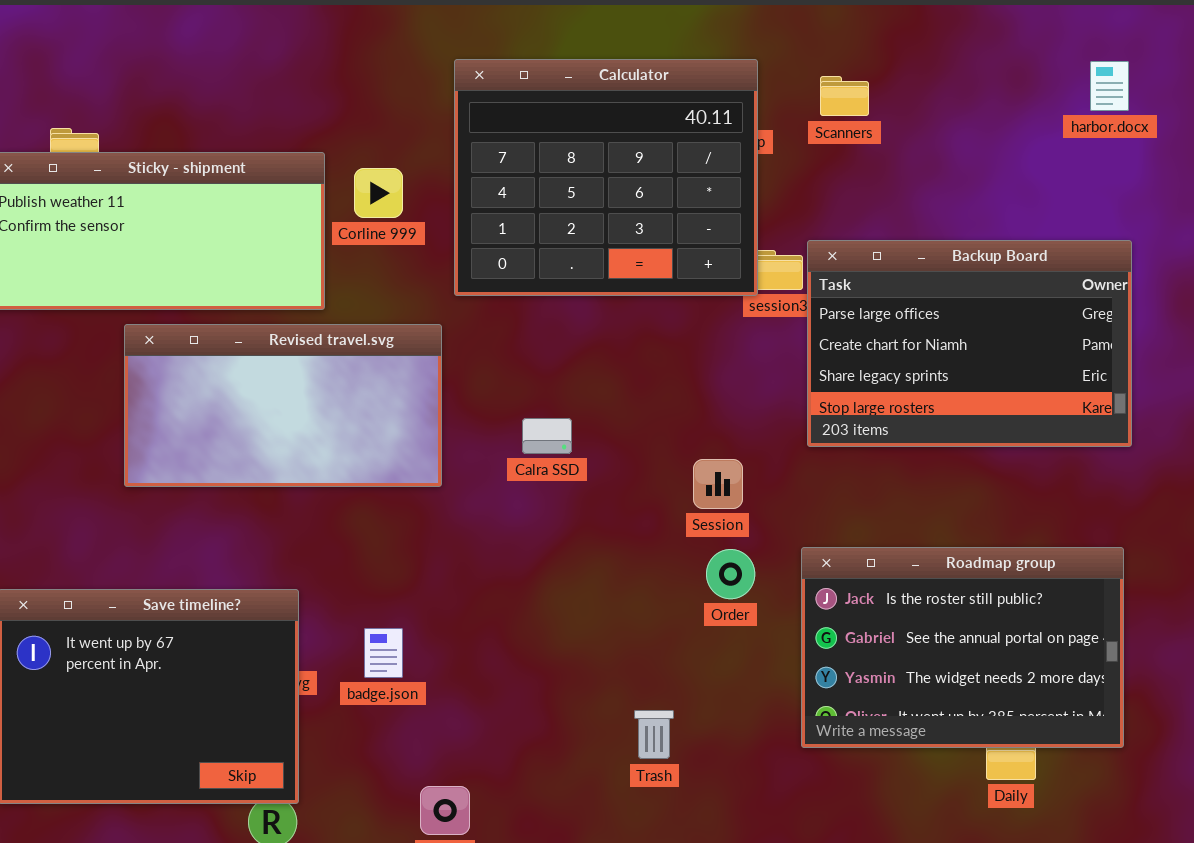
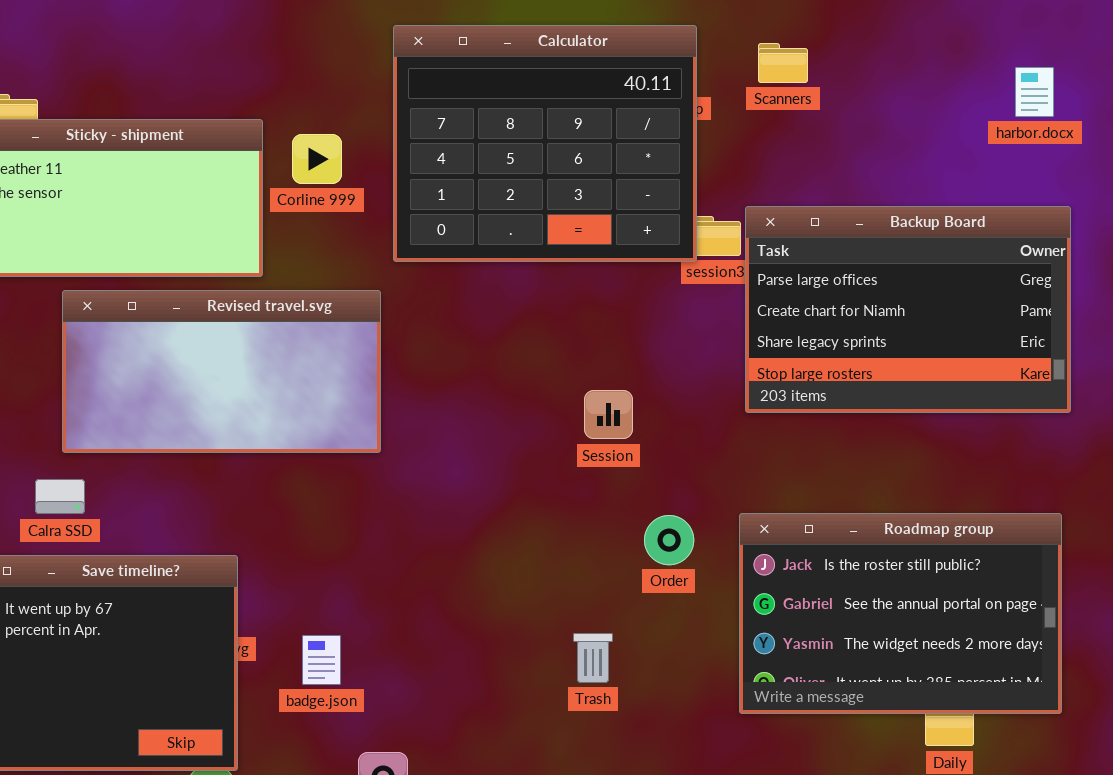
harbor.docx: [1090,61,1129,111] -> [1015,67,1054,117], moved
Calra SSD: [522,418,572,454] -> [35,479,85,514], moved
Session: [693,459,743,509] -> [584,390,633,439], moved
badge.json: [364,628,403,678] -> [302,635,341,685], moved
Trash: [634,710,674,759] -> [573,633,613,683], moved

